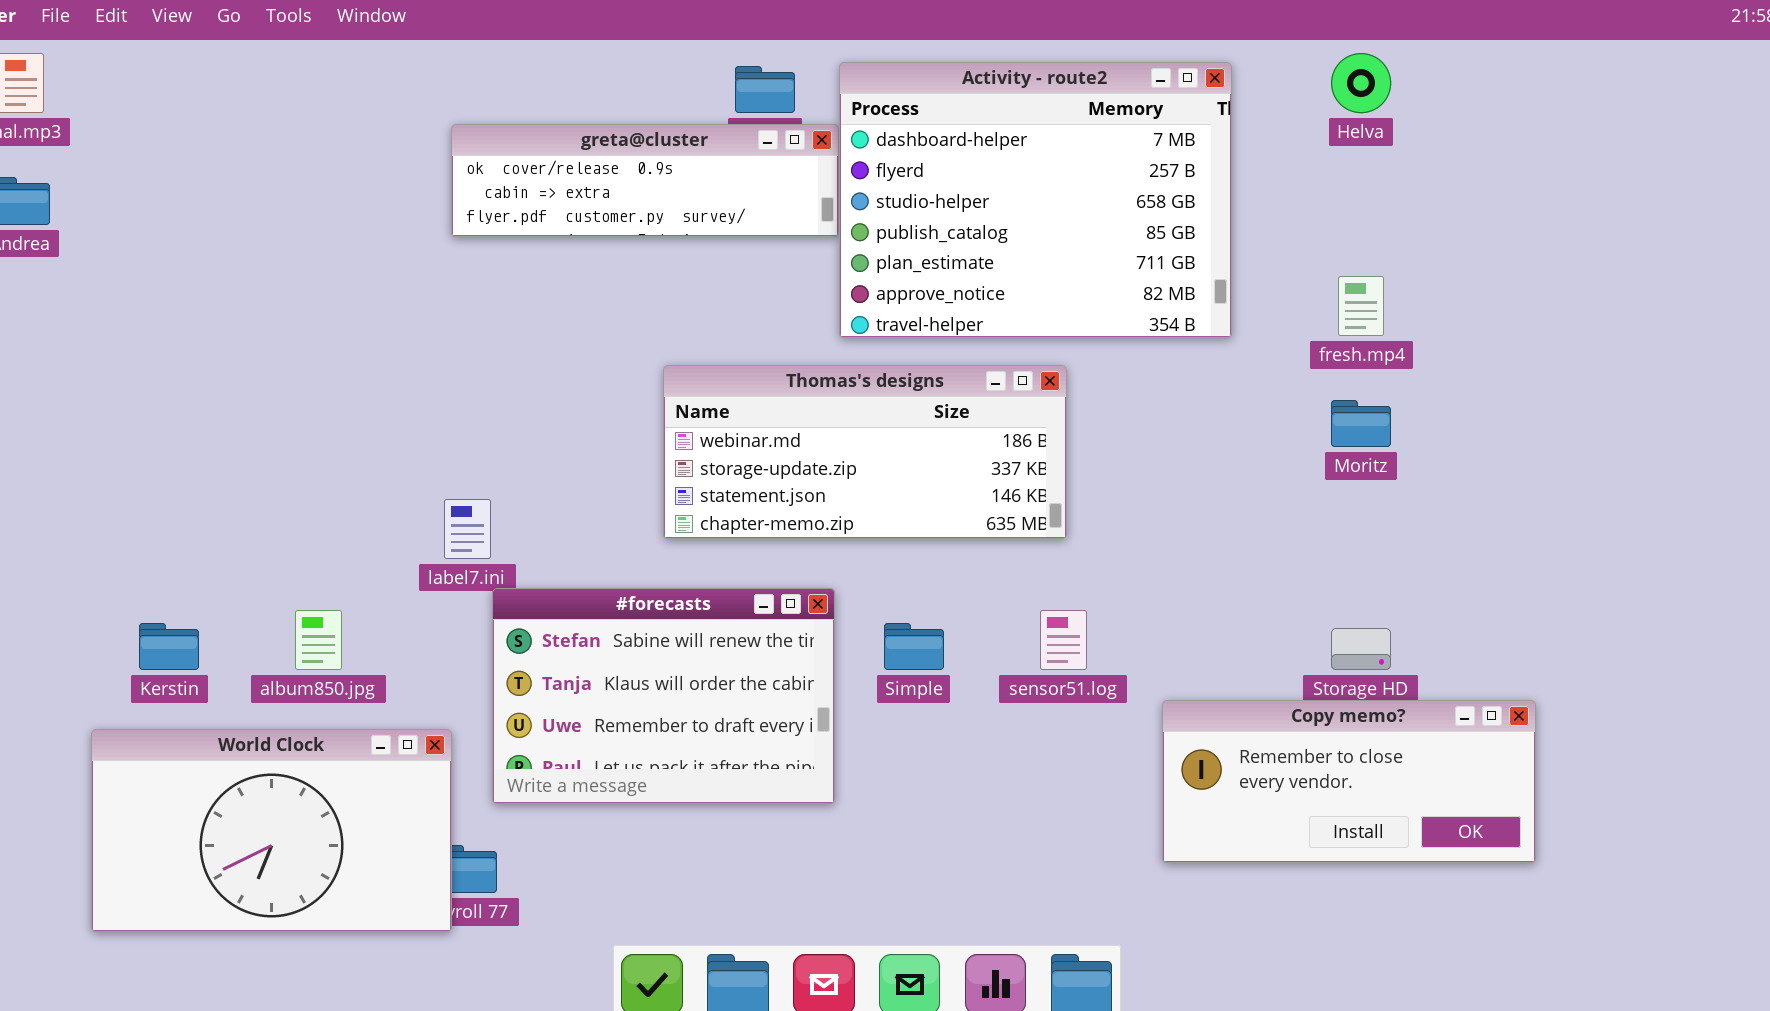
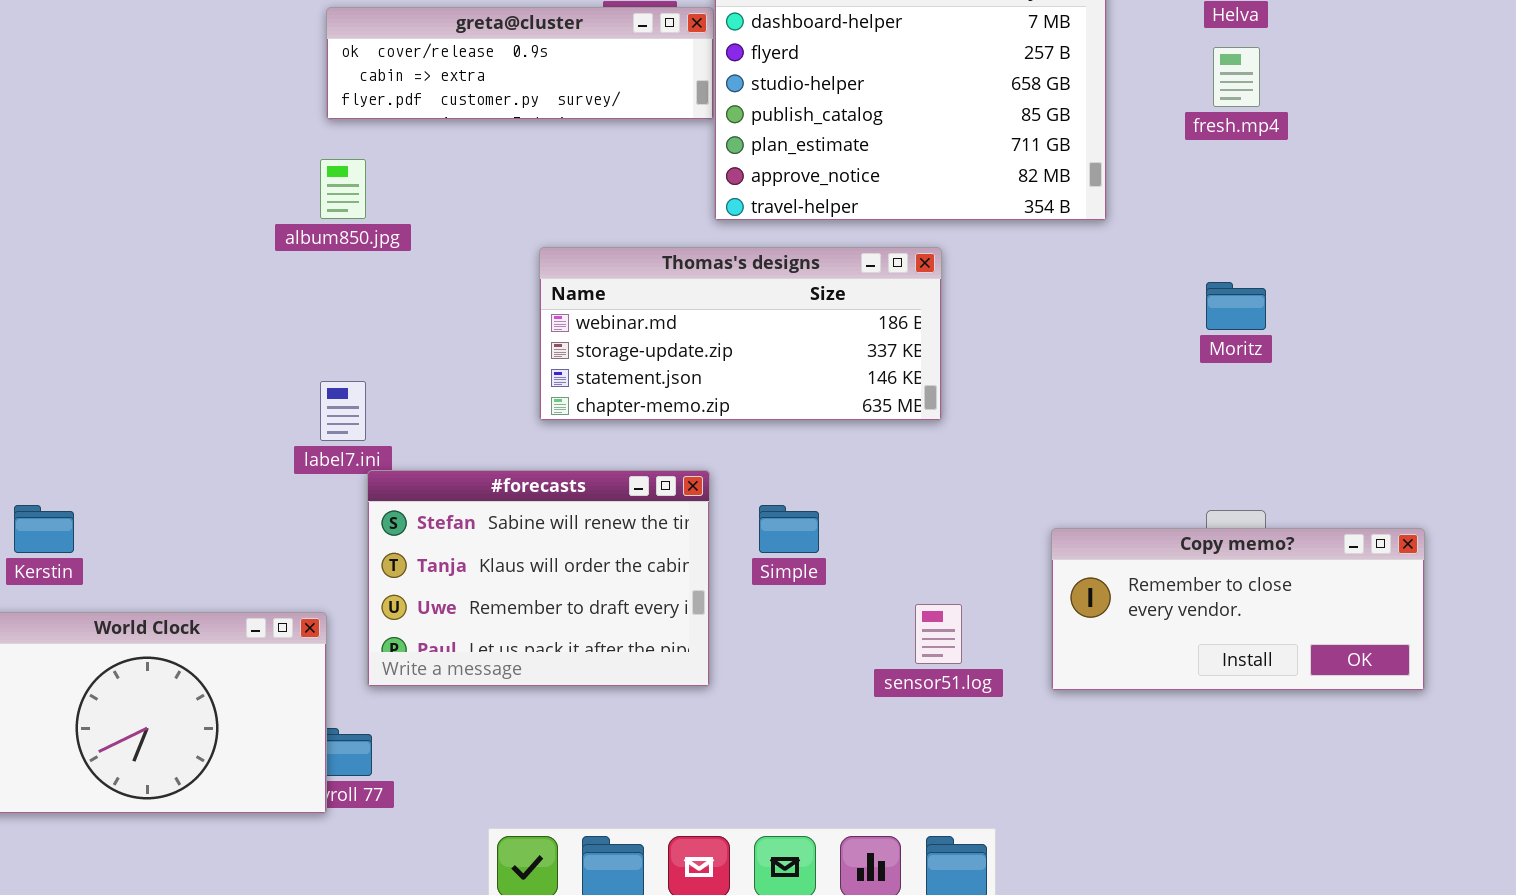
fresh.mp4: [1338,276,1384,336] -> [1213,47,1260,107], moved
album850.jpg: [295,610,342,670] -> [320,159,366,219], moved
sensor51.log: [1040,610,1087,670] -> [915,604,962,664], moved
Copy memo?: [1162,700,1536,863] -> [1051,528,1425,691], moved

